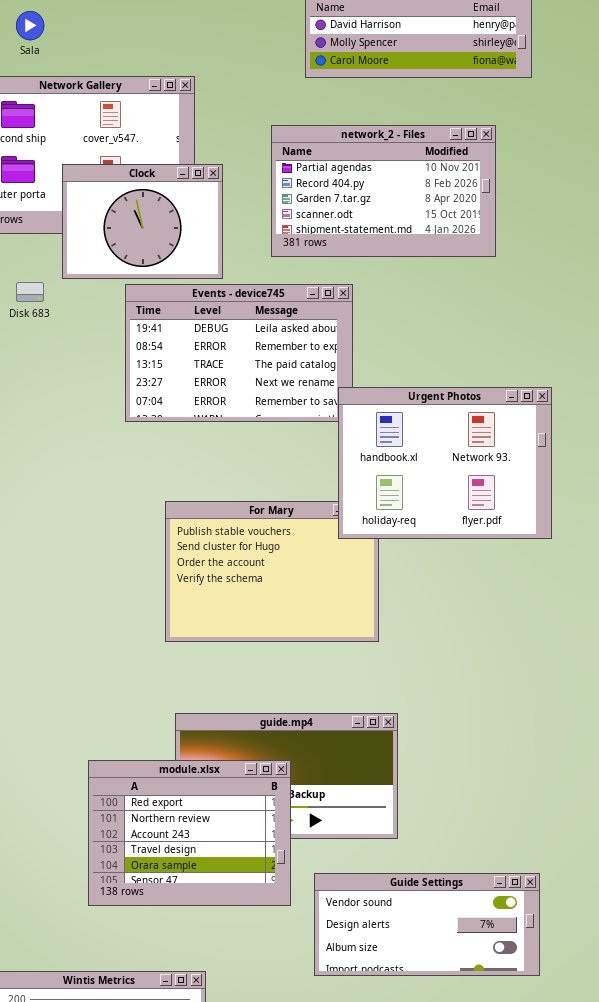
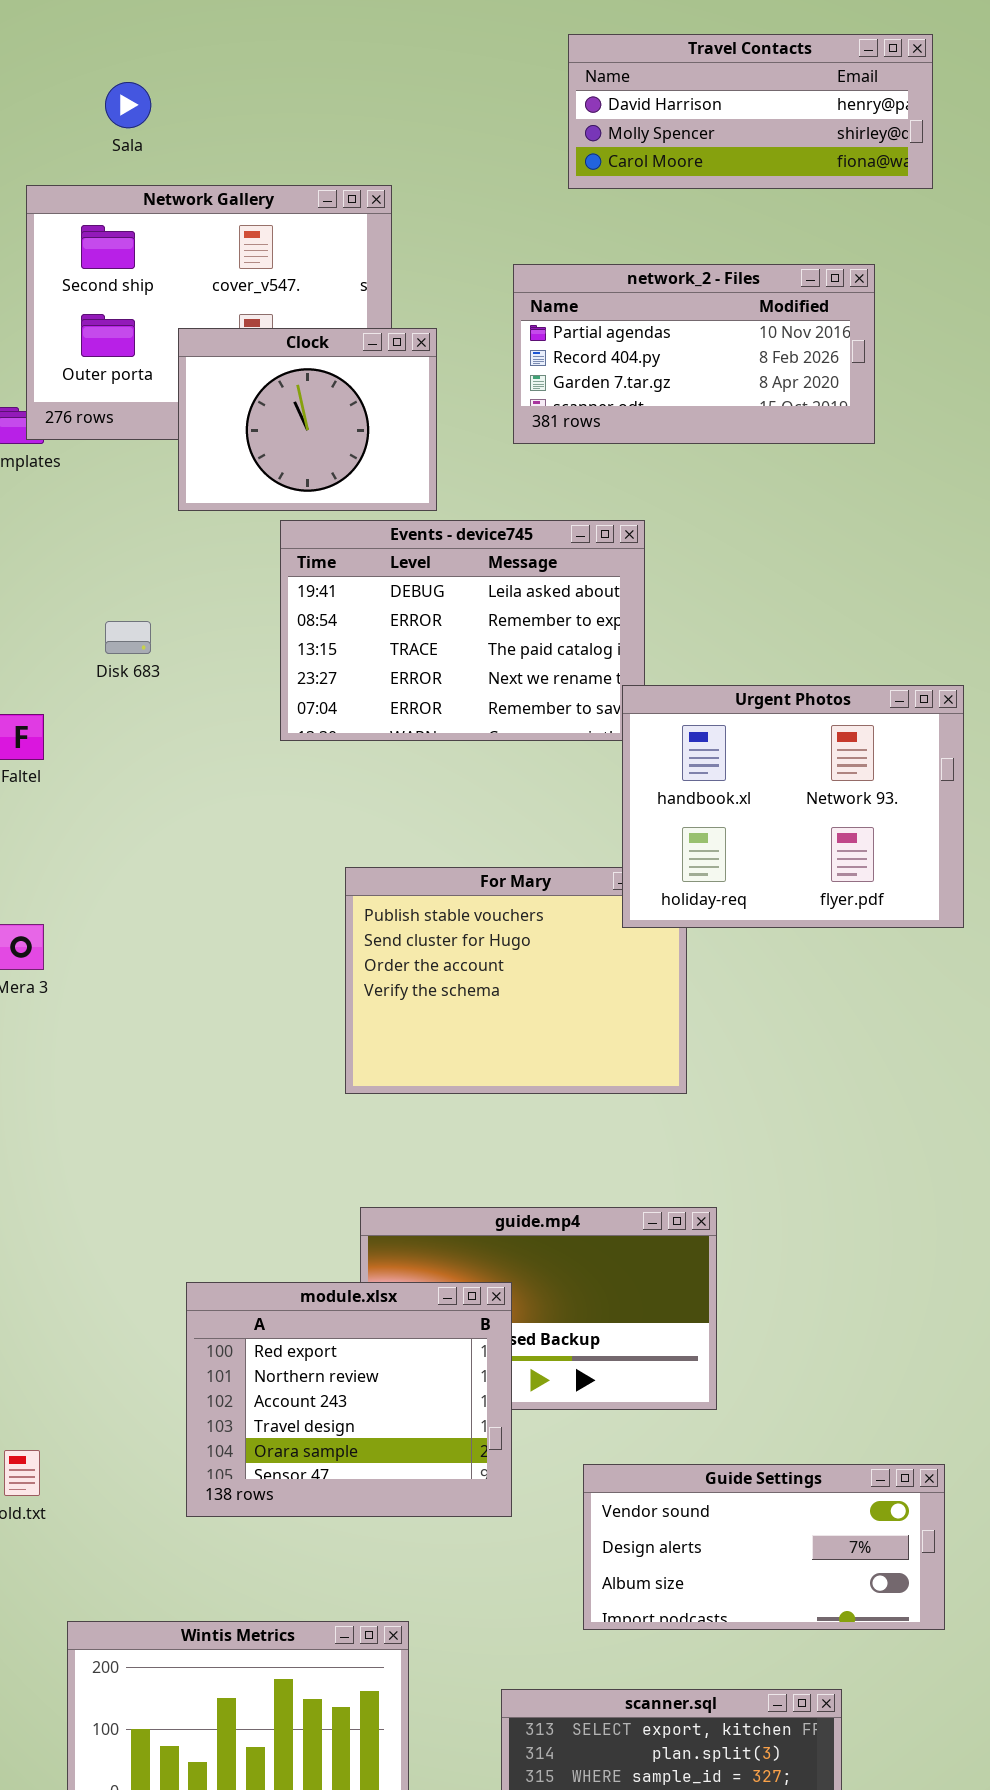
network_2 - Files: [271,125,496,257] -> [513,264,875,444], resized
Disk 683: [16,282,44,302] -> [105,621,151,654], moved
module.xlsx: [88,760,291,906] -> [186,1282,512,1517], moved

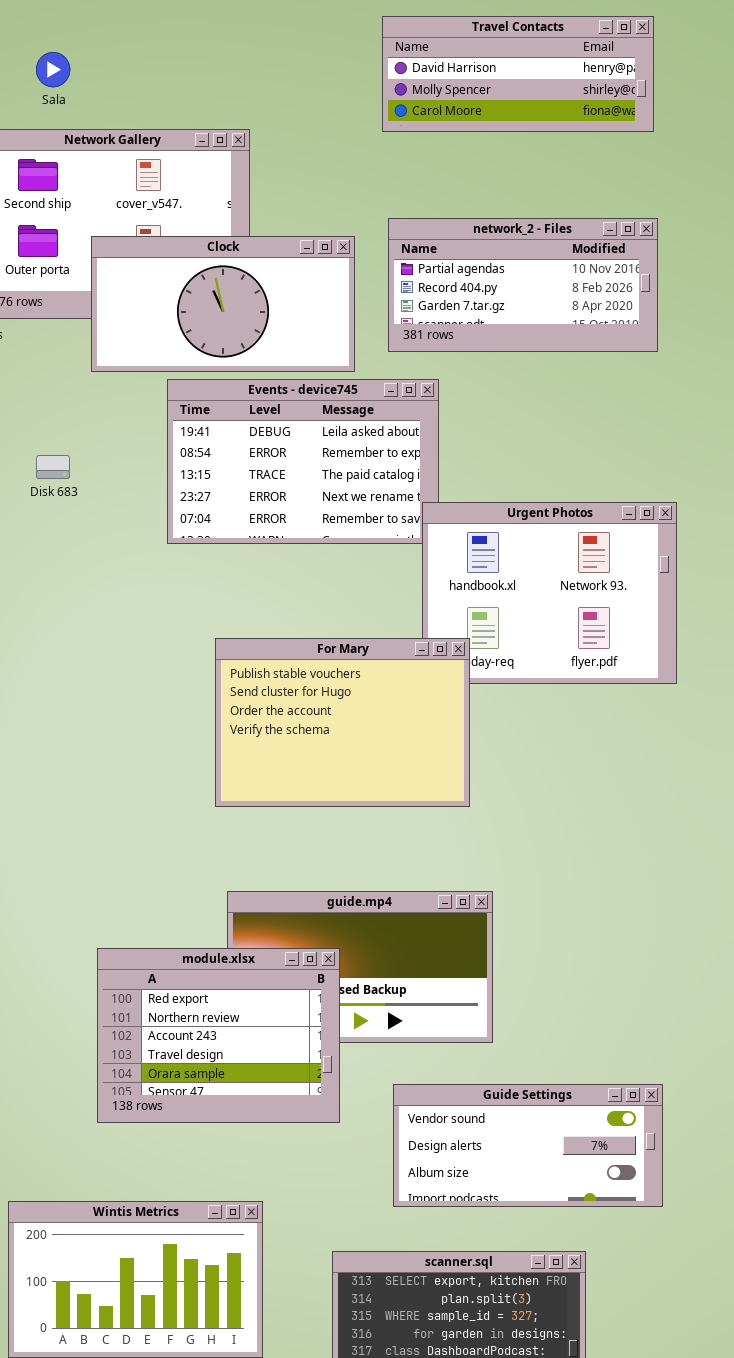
network_2 - Files: [513,264,875,444] -> [388,218,658,352], moved
Clock: [178,328,437,511] -> [91,236,355,372], resized
For Mary: [345,867,687,1094] -> [215,638,470,807], raised

